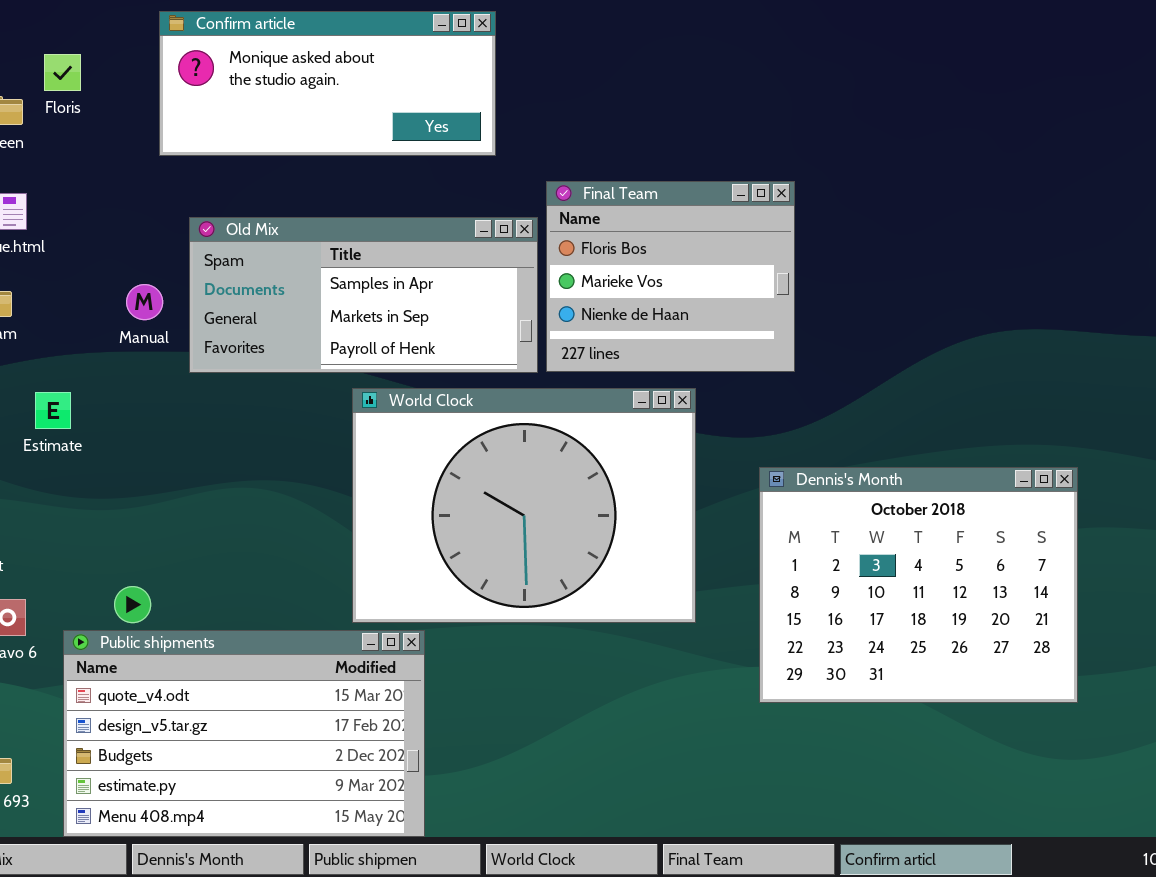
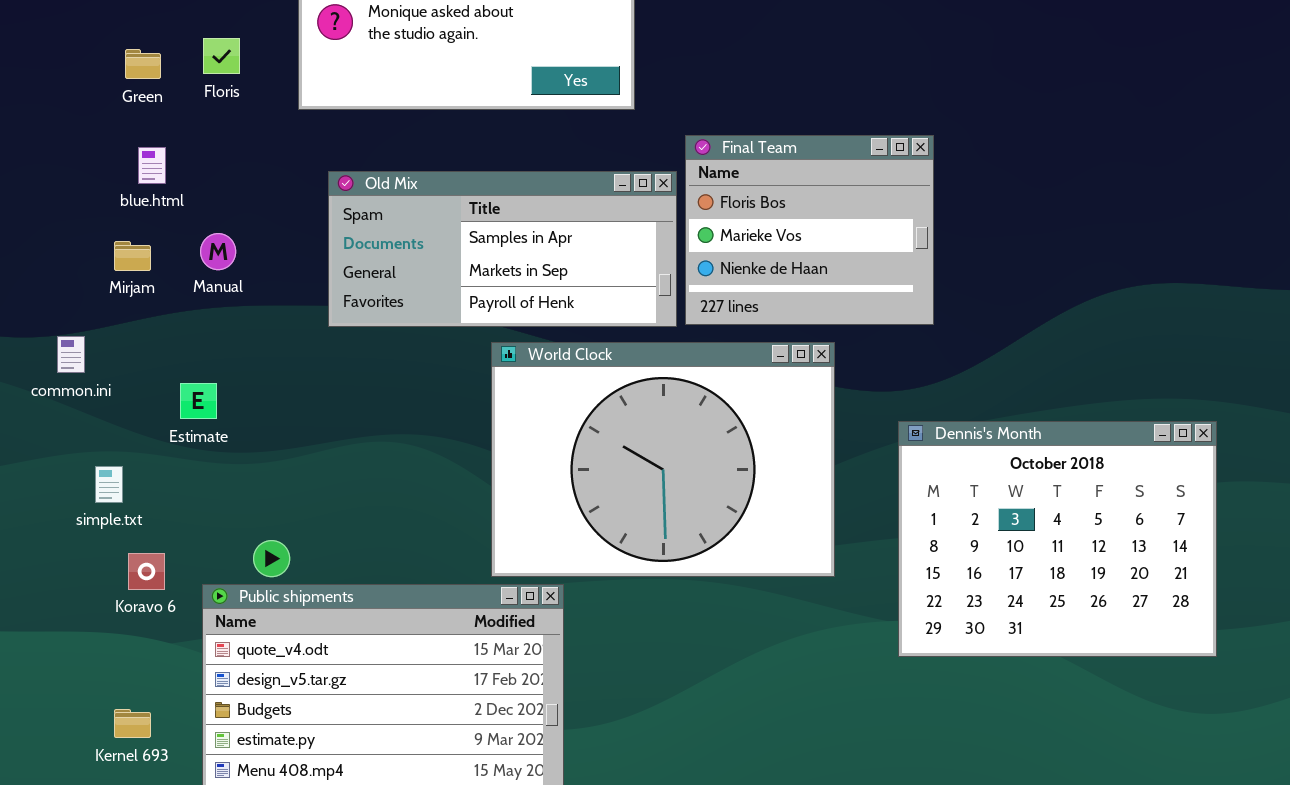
Floris: [44,54,81,91] -> [203,38,240,74], moved
Manual: [126,284,163,320] -> [200,233,236,270], moved
Estimate: [35,392,71,429] -> [180,383,217,419], moved

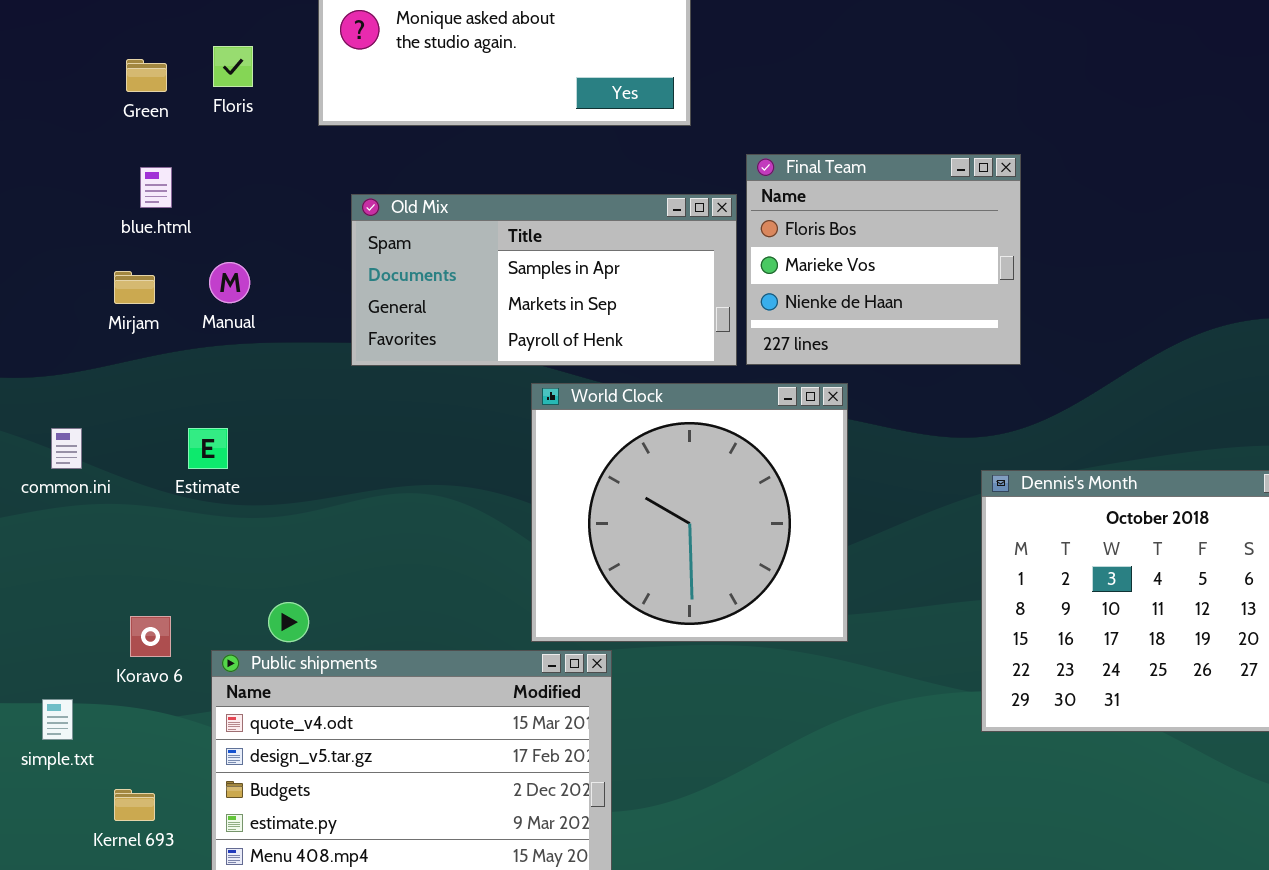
common.ini: [57,336,85,373] -> [51,428,82,469], moved
World Clock: [491,342,835,577] -> [531,383,848,642], resized
simple.txt: [95,466,123,503] -> [42,699,73,740], moved

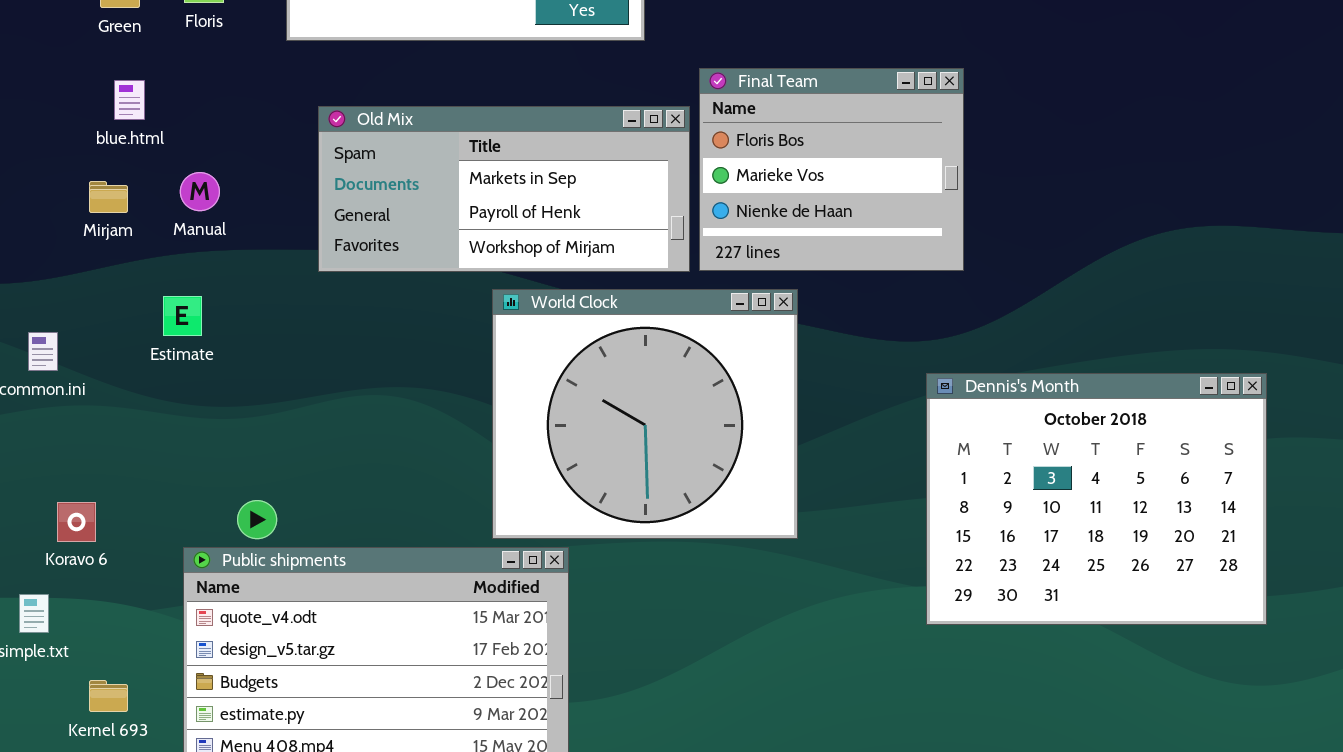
Old Mix: [351,194,737,366] -> [318,106,690,272], scrolled down 1 row
Estimate: [188,428,228,469] -> [163,296,202,336], moved
Koravo 6: [130,616,171,657] -> [57,502,96,542], moved

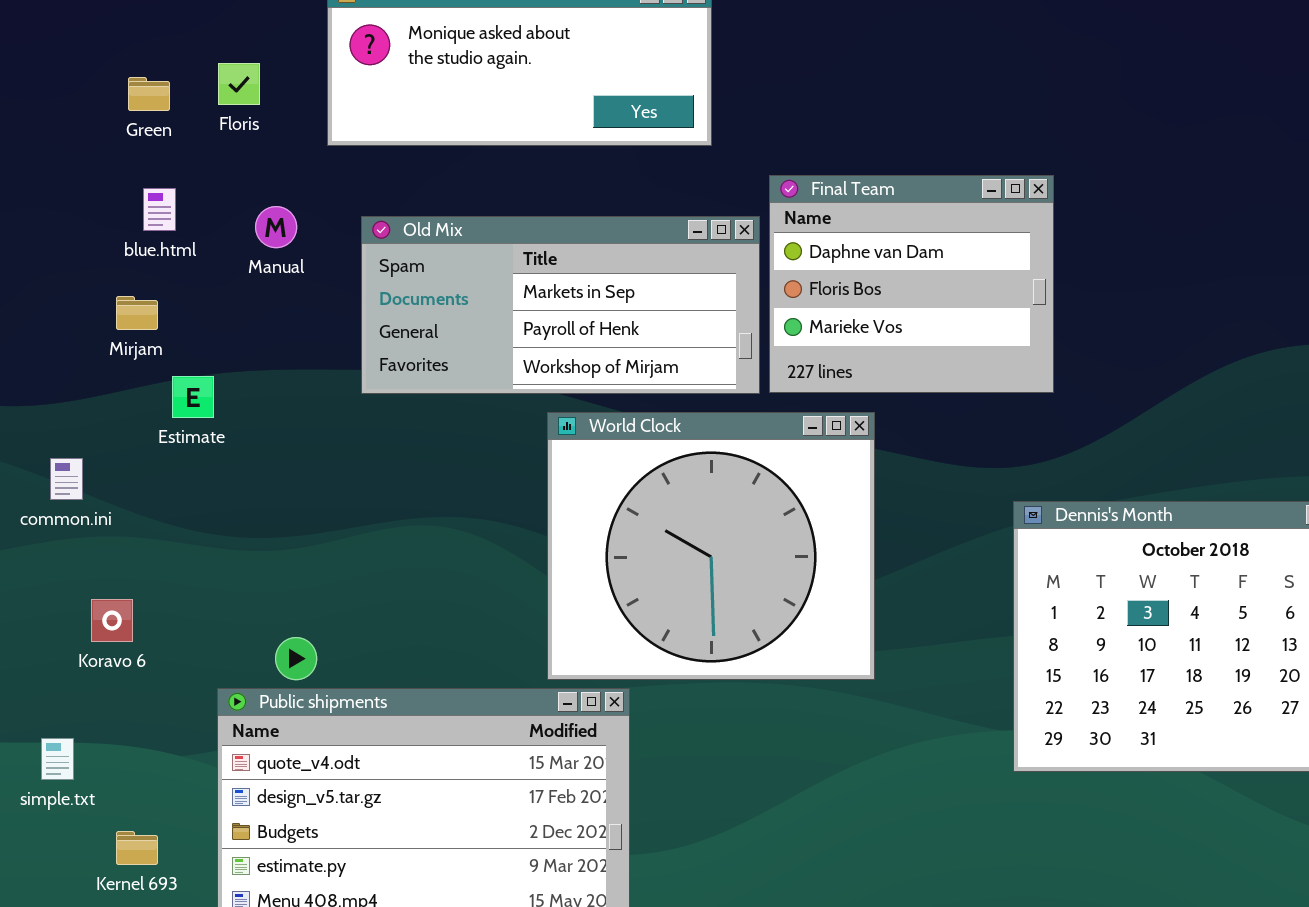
Final Team: [699,68,964,271] -> [769,175,1054,393], scrolled up 1 row
Manual: [180,172,220,211] -> [255,206,297,248], moved
Estimate: [163,296,202,336] -> [172,376,214,418], moved
Koravo 6: [57,502,96,542] -> [91,599,133,642], moved

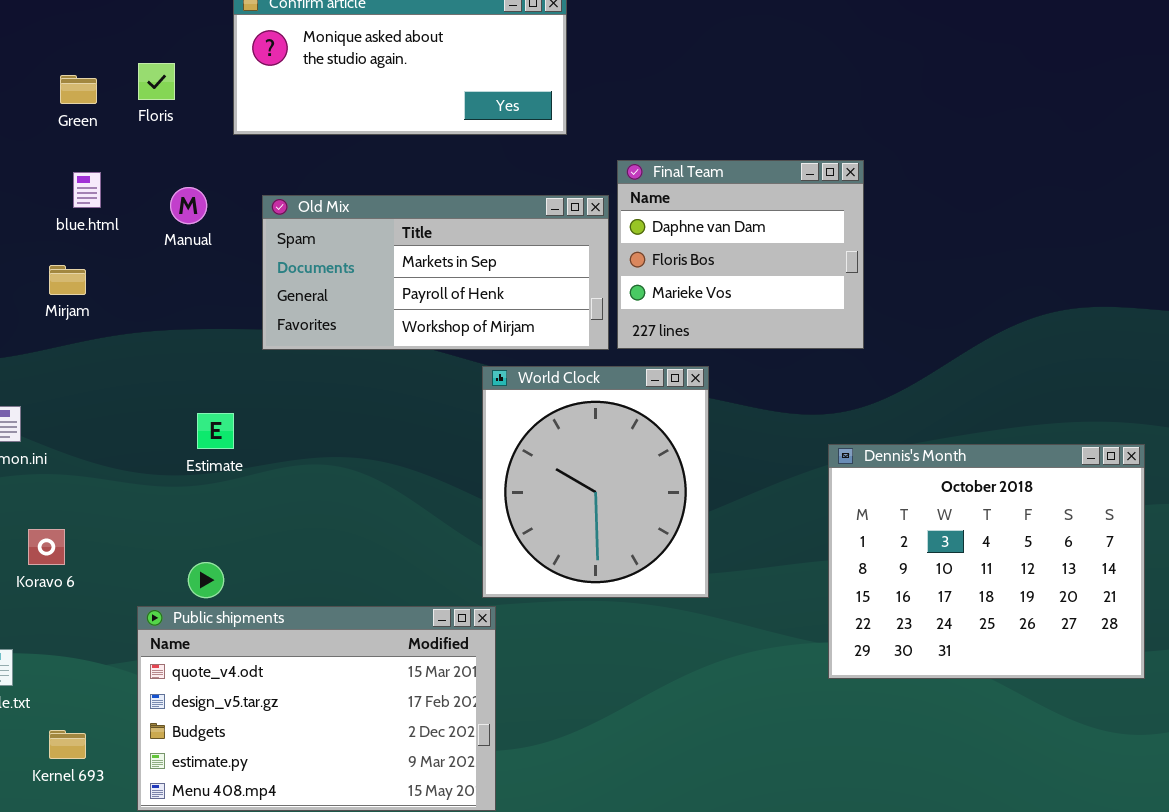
Estimate: [172,376,214,418] -> [197,413,234,449], moved
World Clock: [547,412,875,680] -> [482,366,709,598], resized

